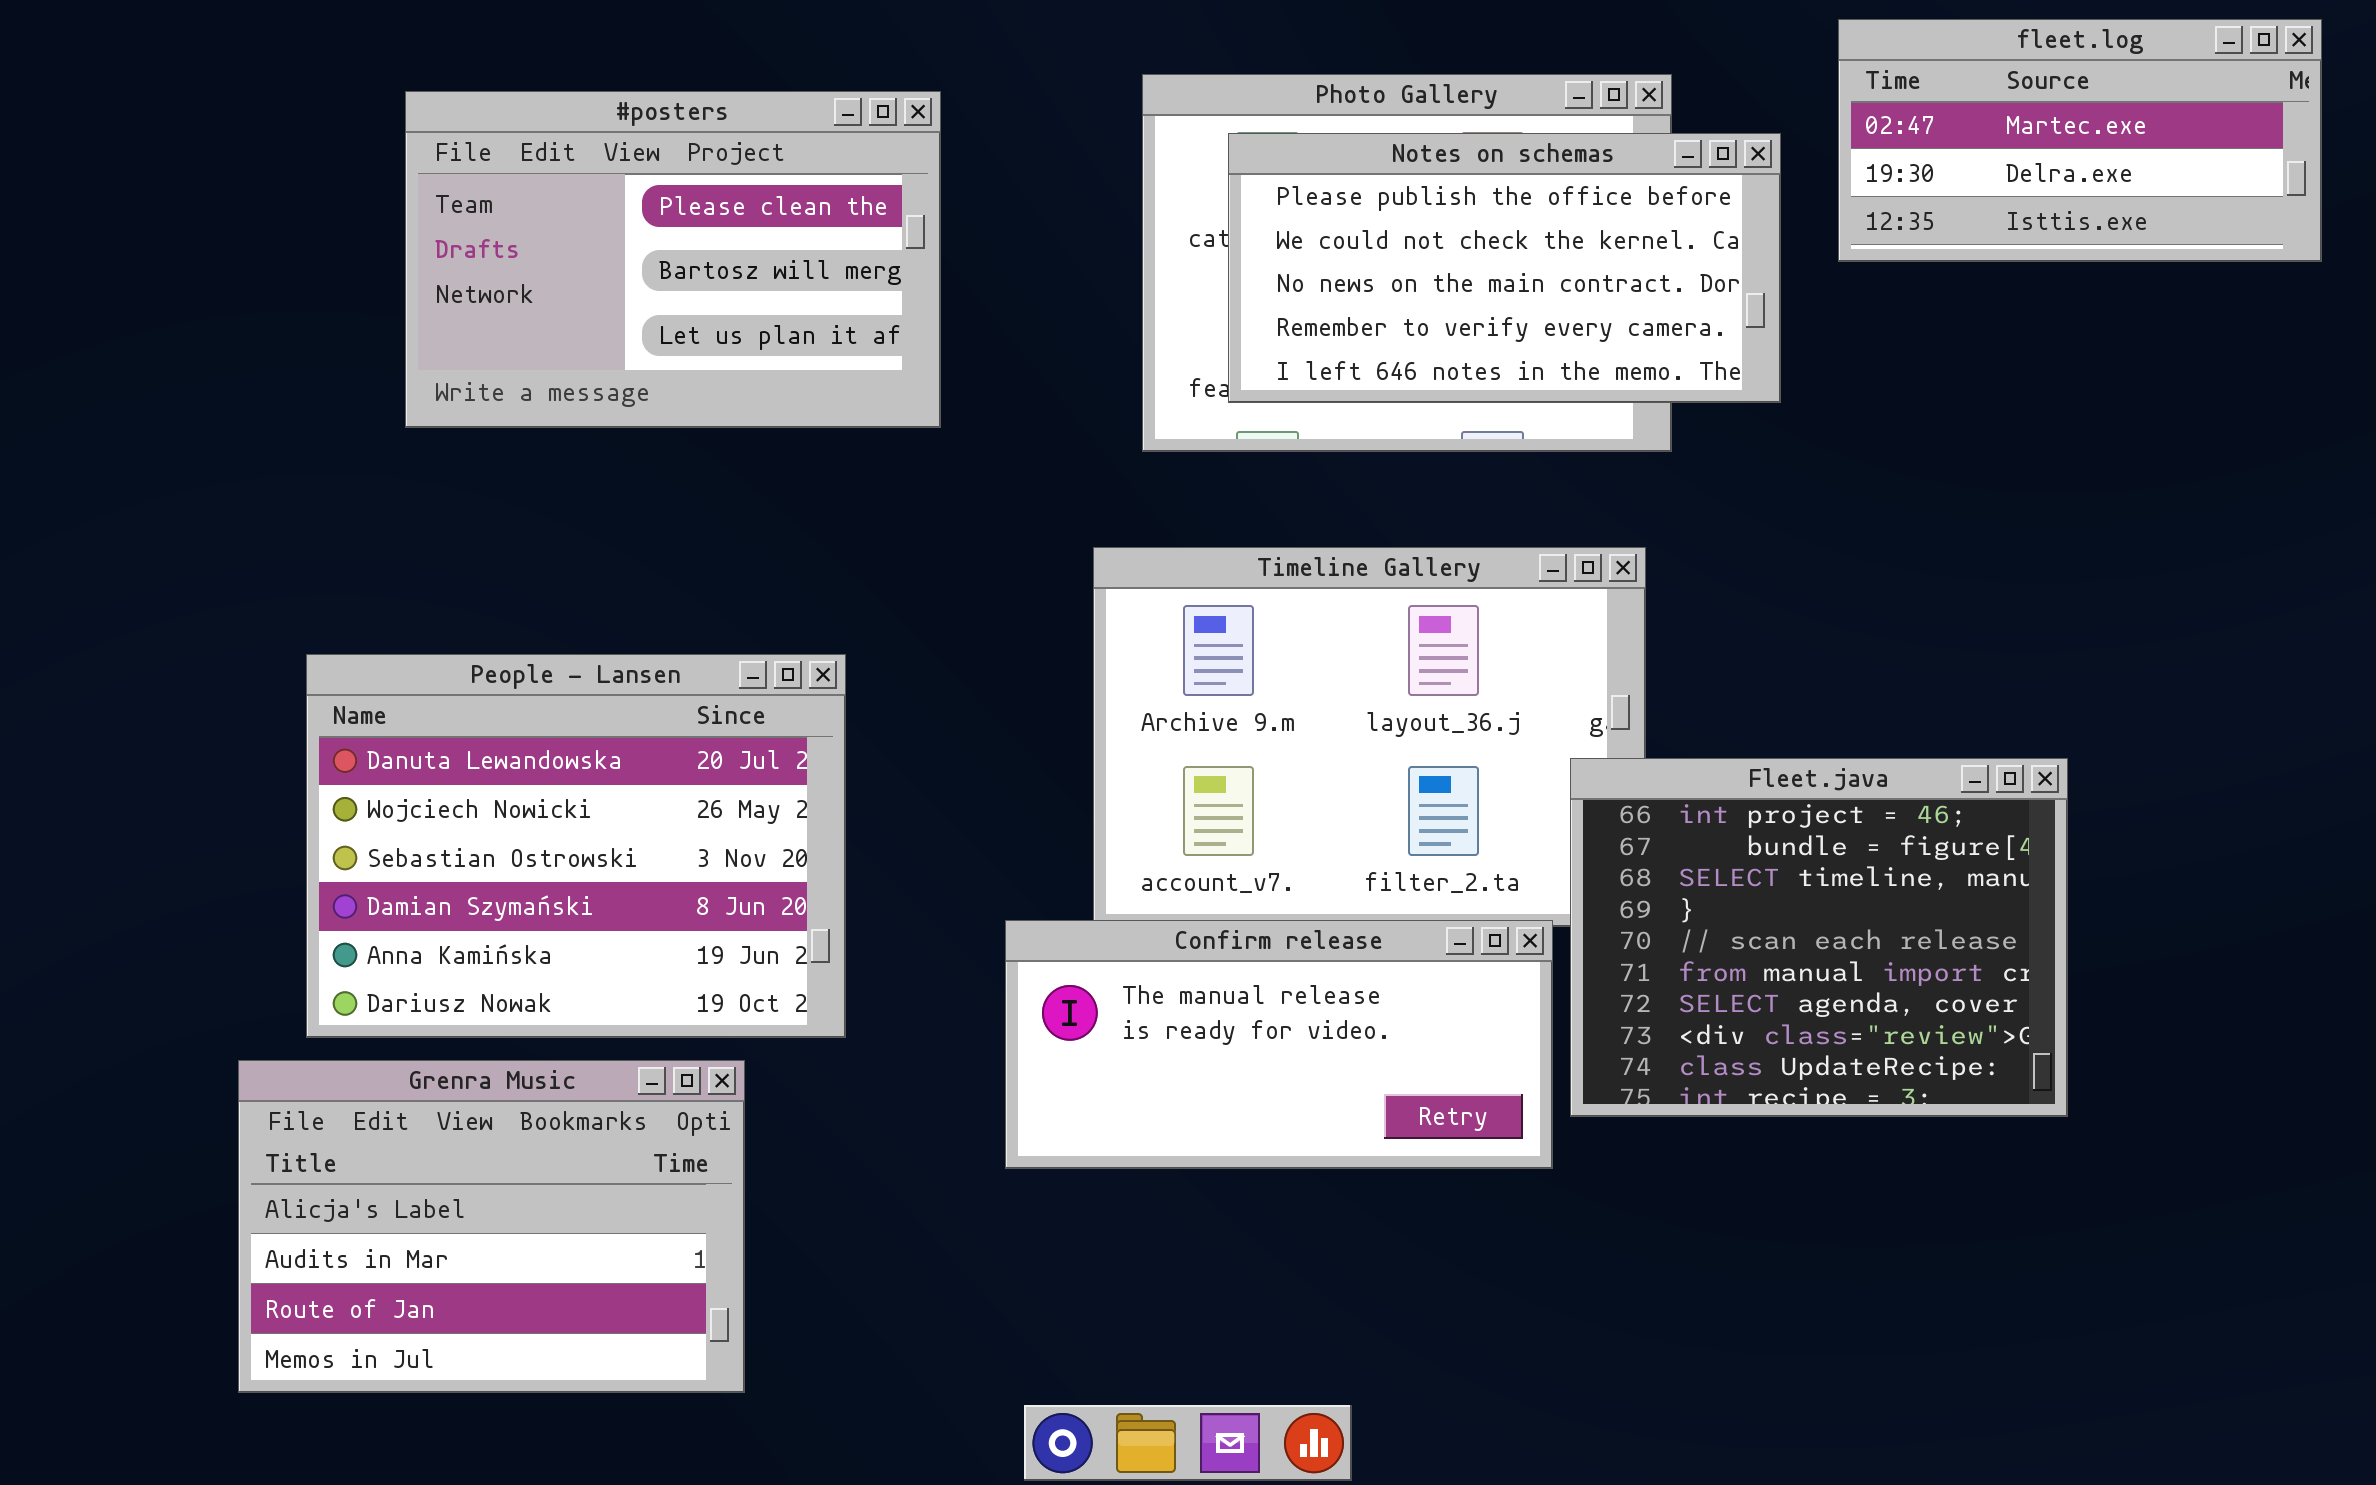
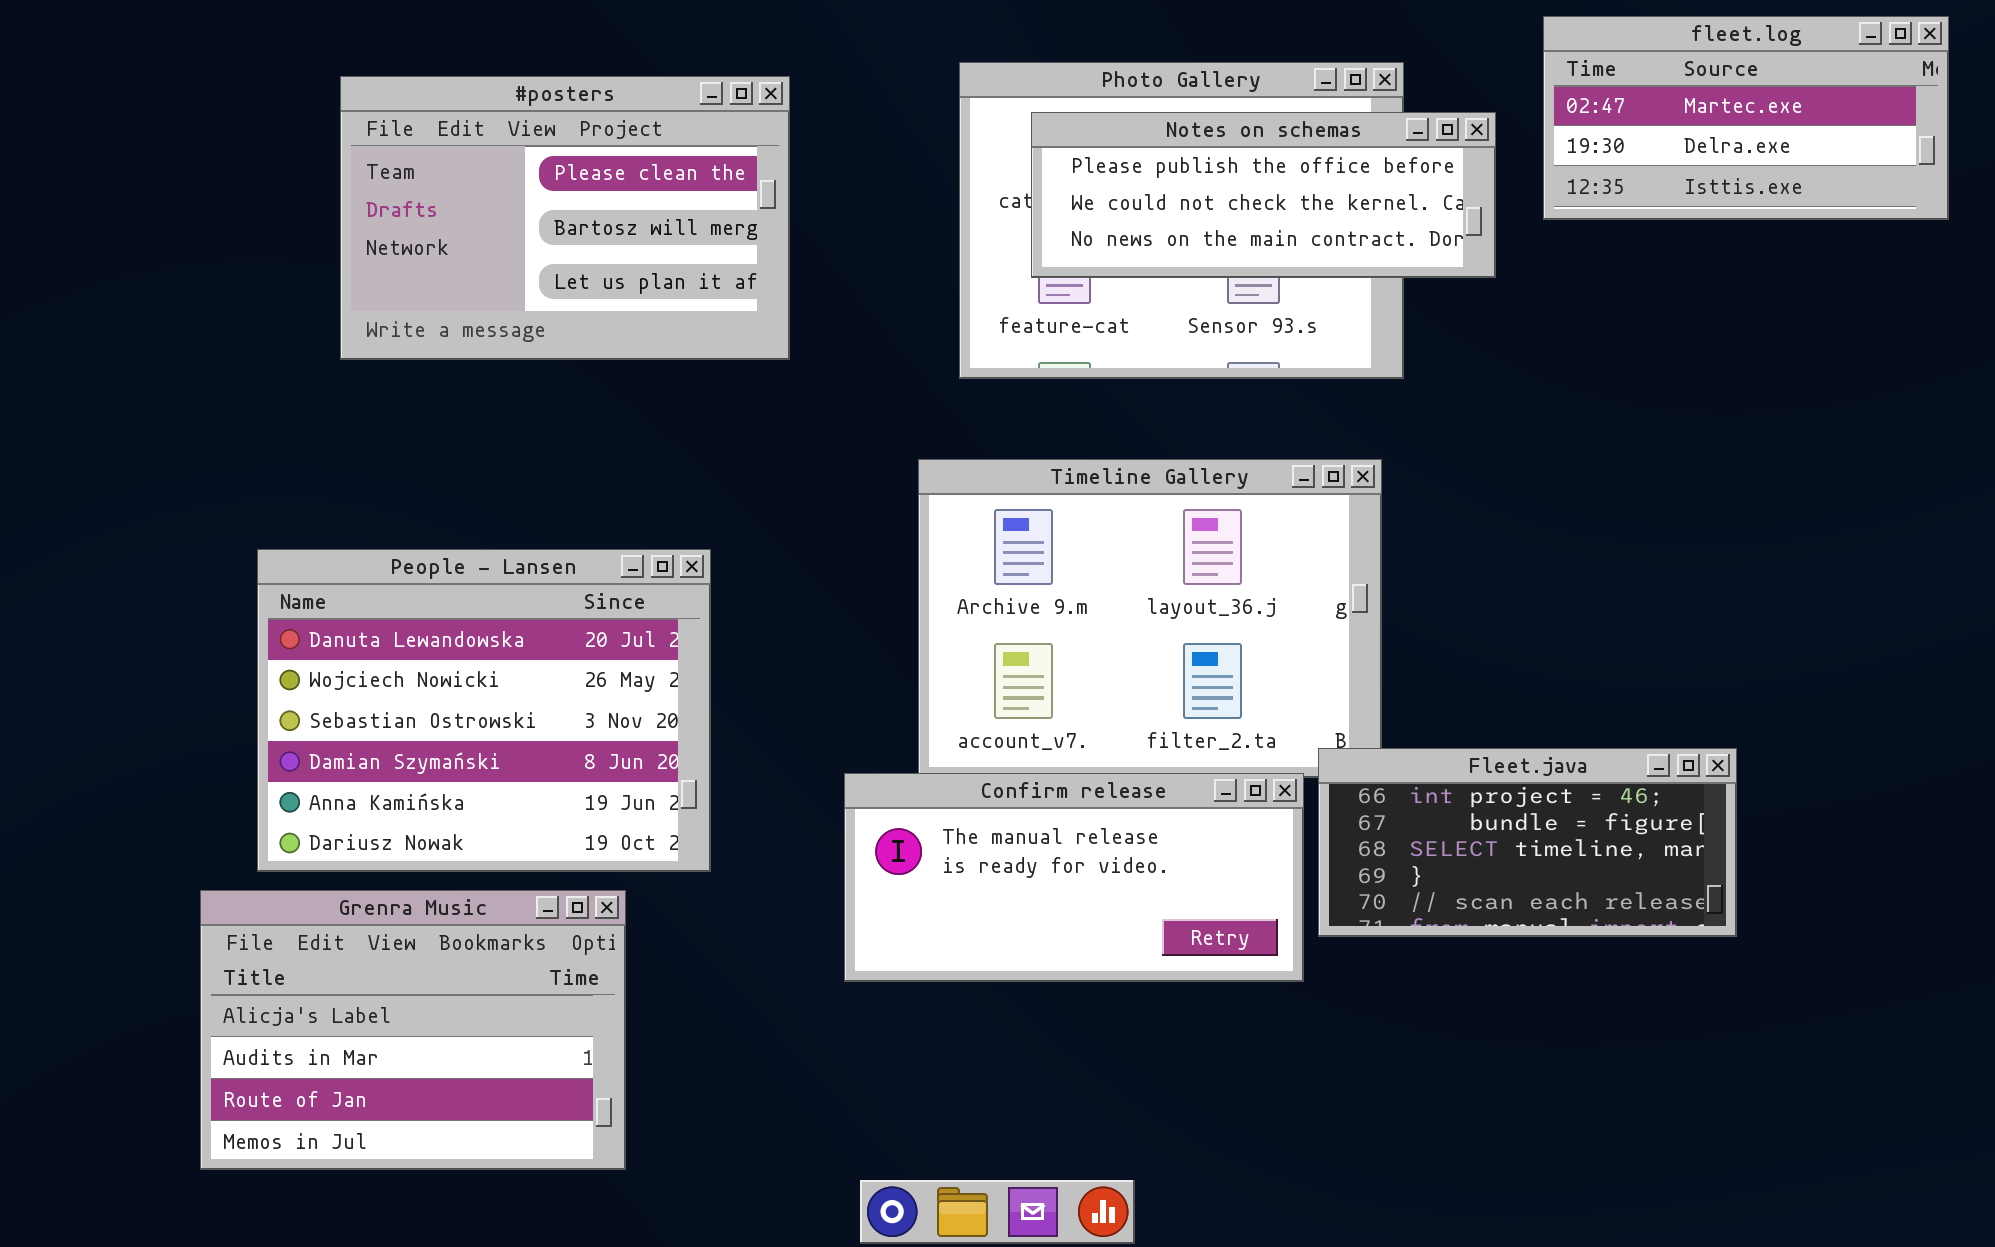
Notes on schemas: [1228,133,1781,403] -> [1031,112,1496,278], resized
Fleet.java: [1570,758,2068,1117] -> [1318,748,1737,937], resized

